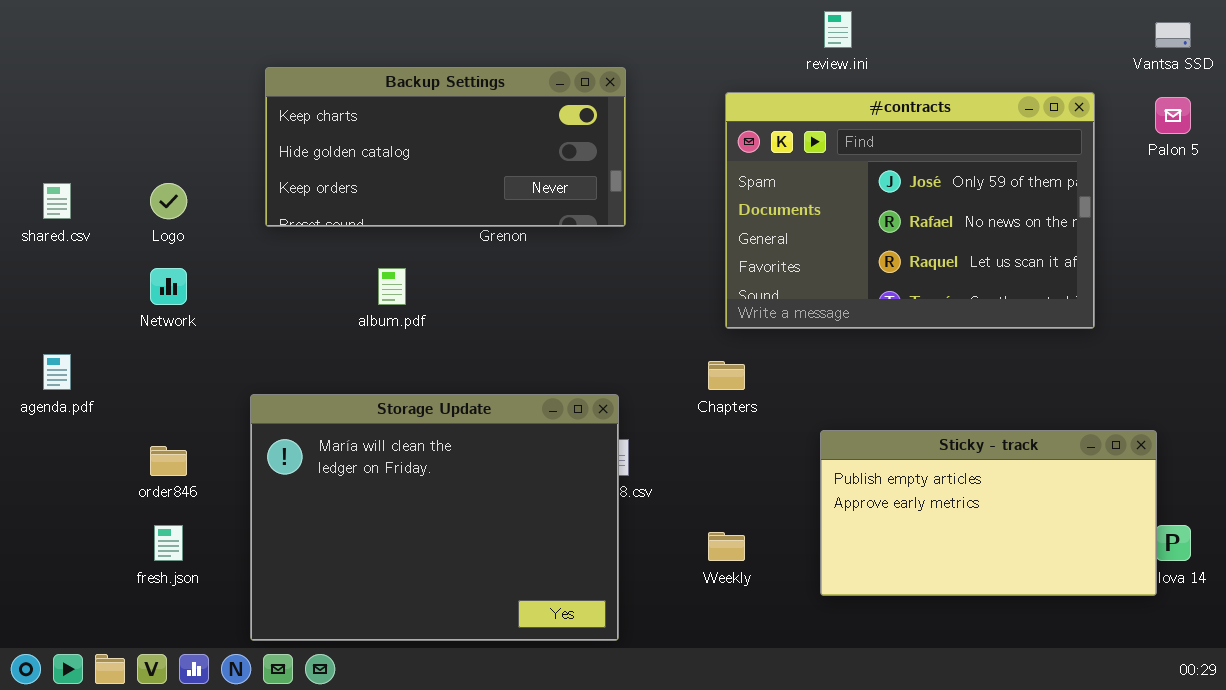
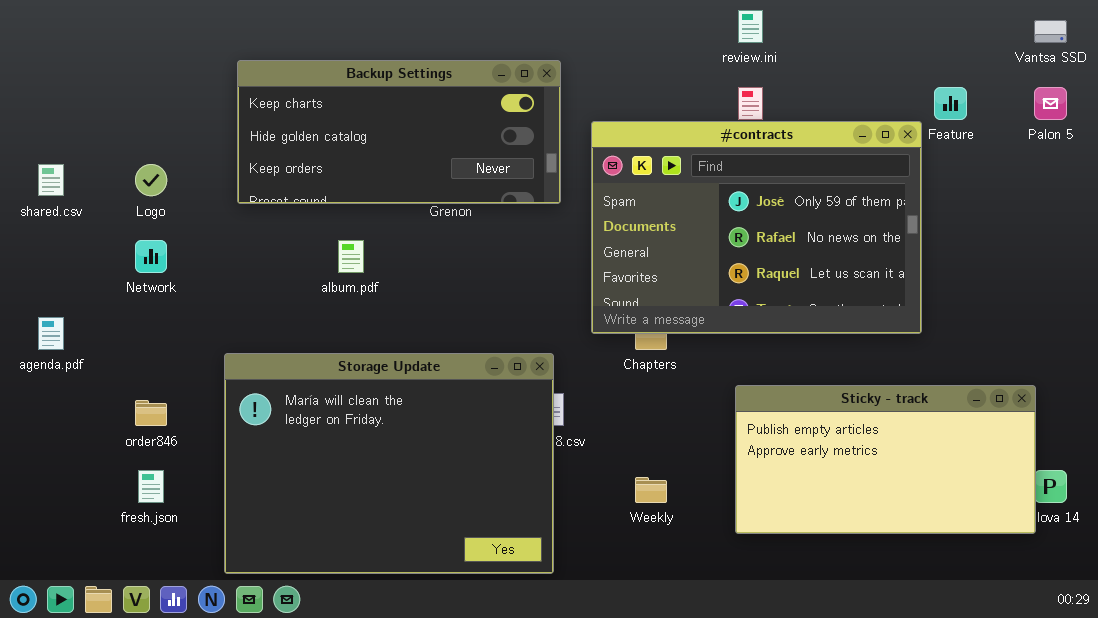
#contracts: [725,92,1095,329] -> [591,121,922,334], moved

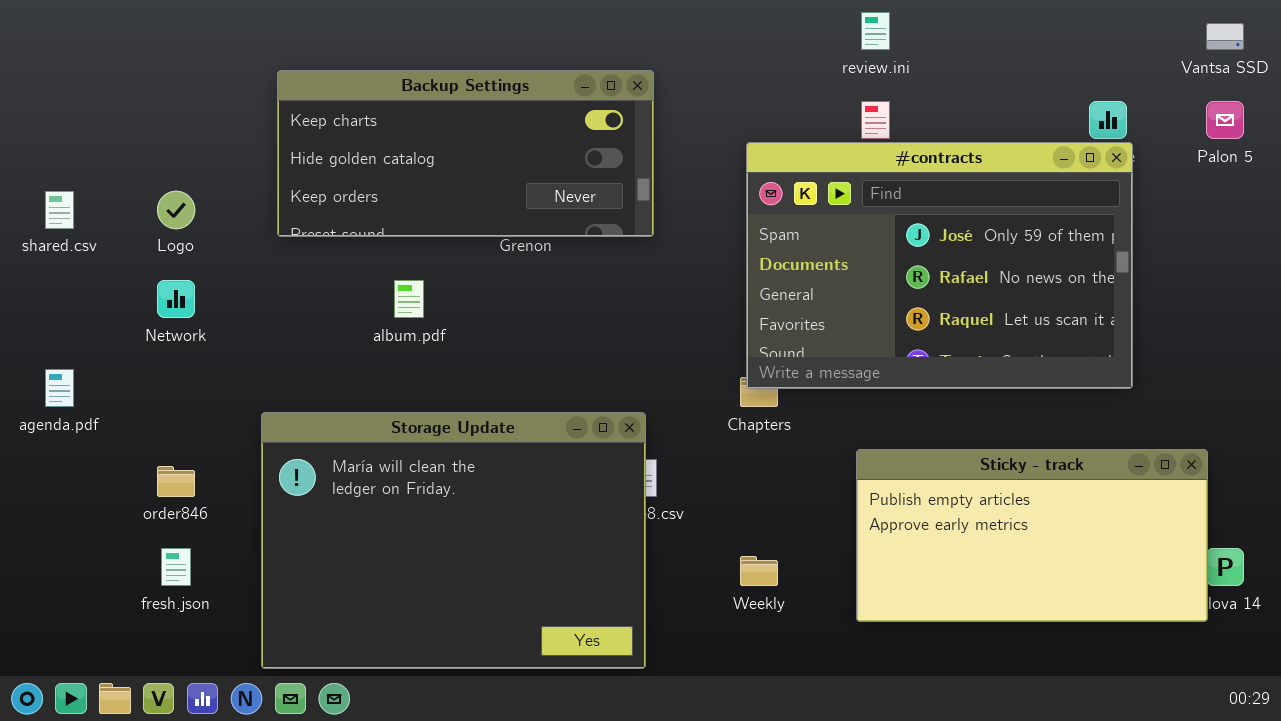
#contracts: [591,121,922,334] -> [746,142,1133,389], moved

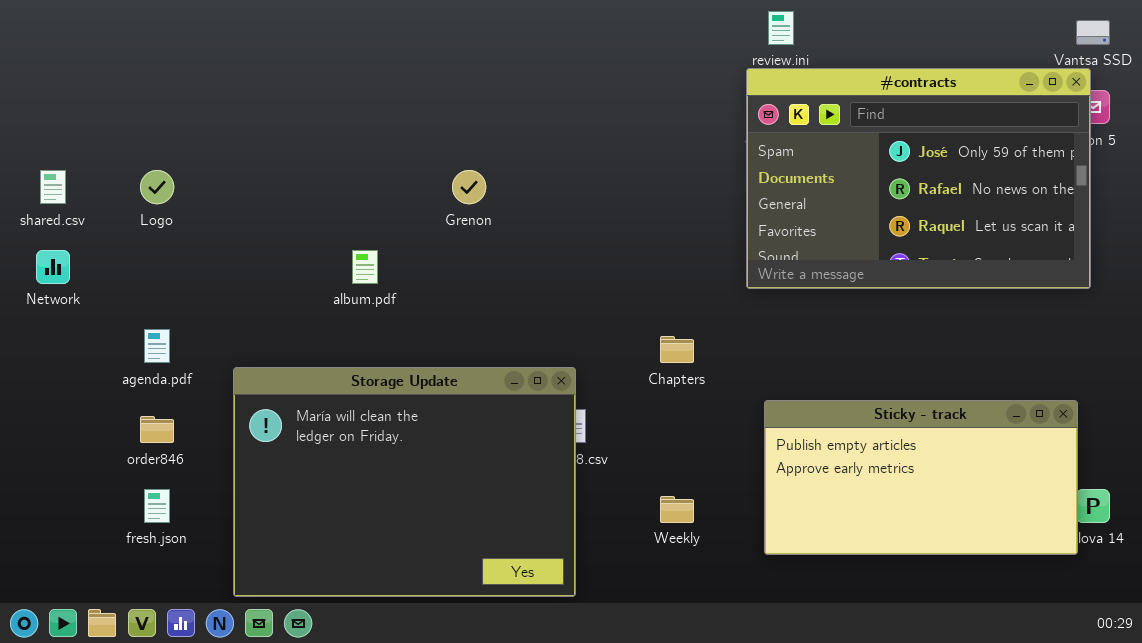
Backup Settings: [277,70,654,237] -> none, closed
#contracts: [746,142,1133,389] -> [746,68,1091,289], moved
Network: [157,280,195,318] -> [36,250,70,284], moved
agenda.pdf: [45,369,74,407] -> [144,329,170,363], moved

